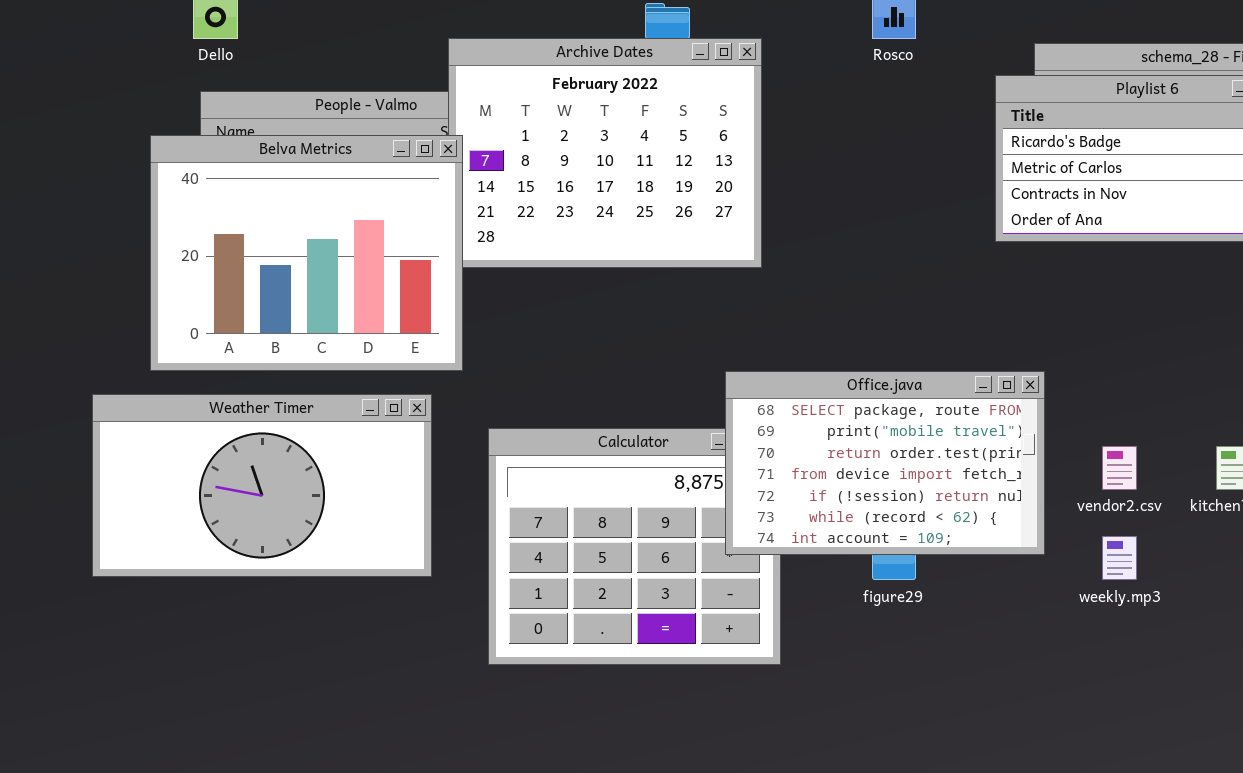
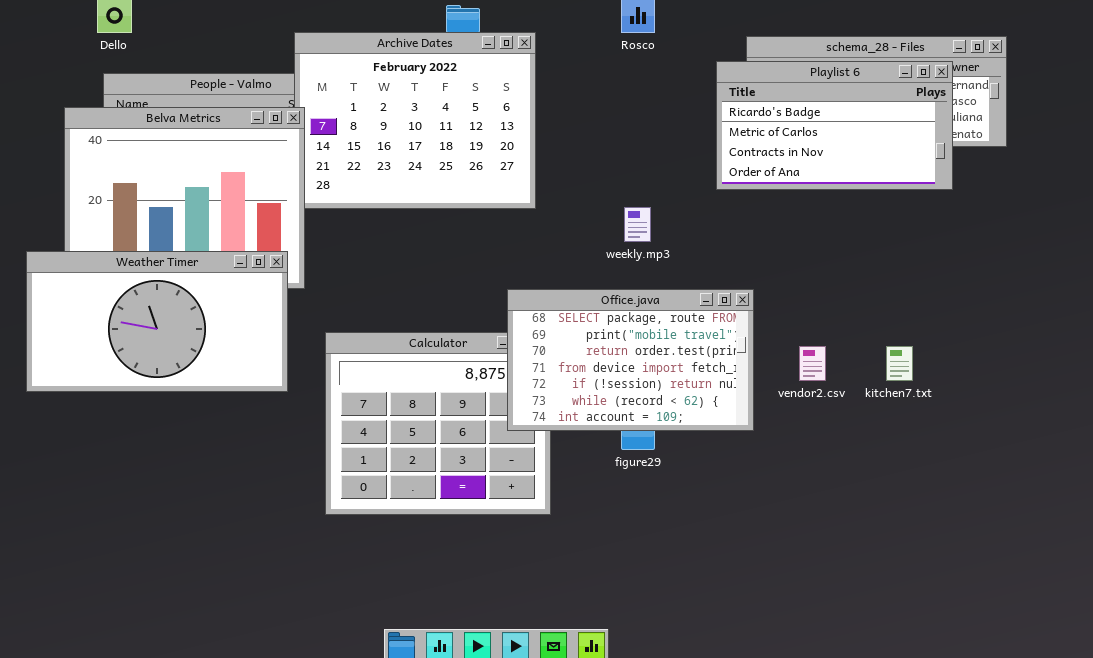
Weather Timer: [92,394,432,577] -> [26,251,288,392], moved
weekly.mp3: [1102,536,1137,580] -> [624,207,651,242], moved

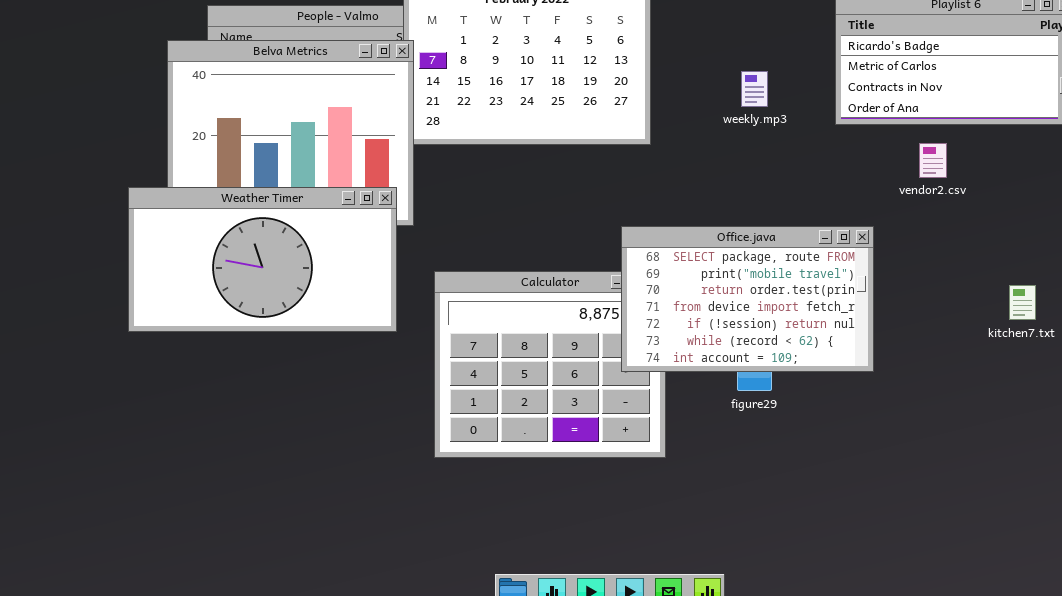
weekly.mp3: [624,207,651,242] -> [741,71,768,107], moved
vendor2.csv: [799,346,826,381] -> [919,143,947,178], moved

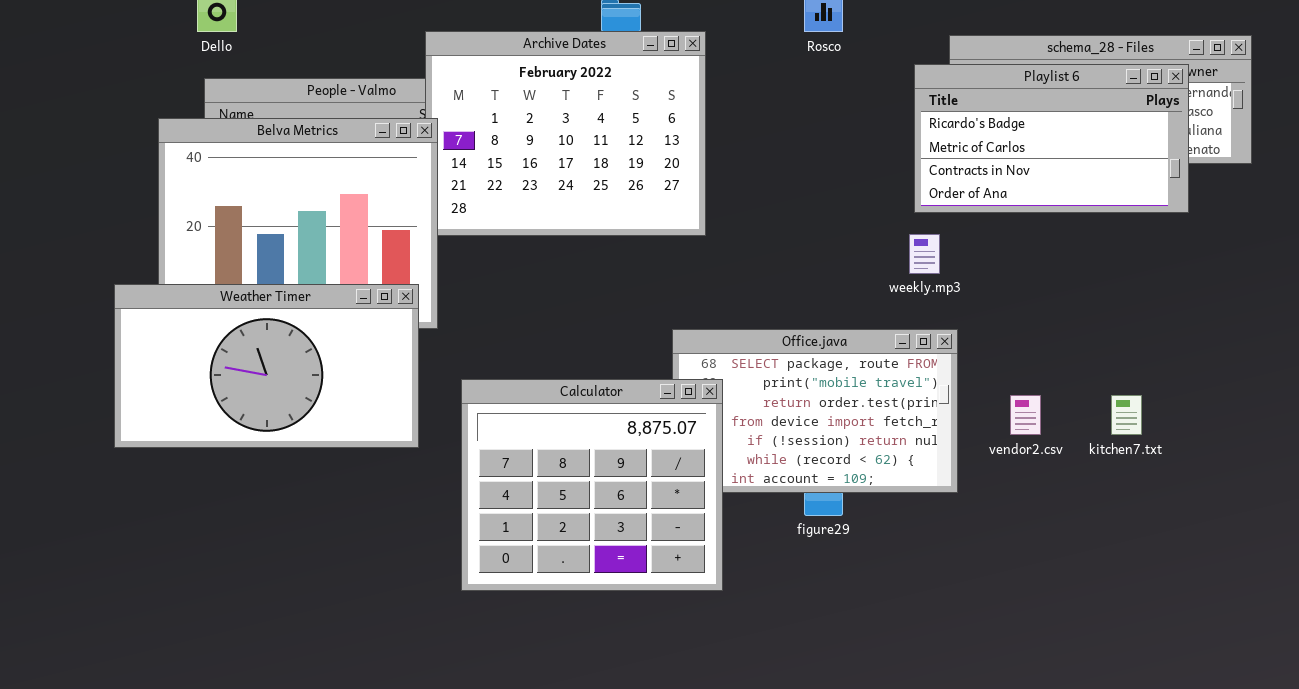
weekly.mp3: [741,71,768,107] -> [909,234,940,274], moved
vendor2.csv: [919,143,947,178] -> [1010,395,1041,435], moved
Calculator: [434,271,666,458] -> [461,379,723,591], raised

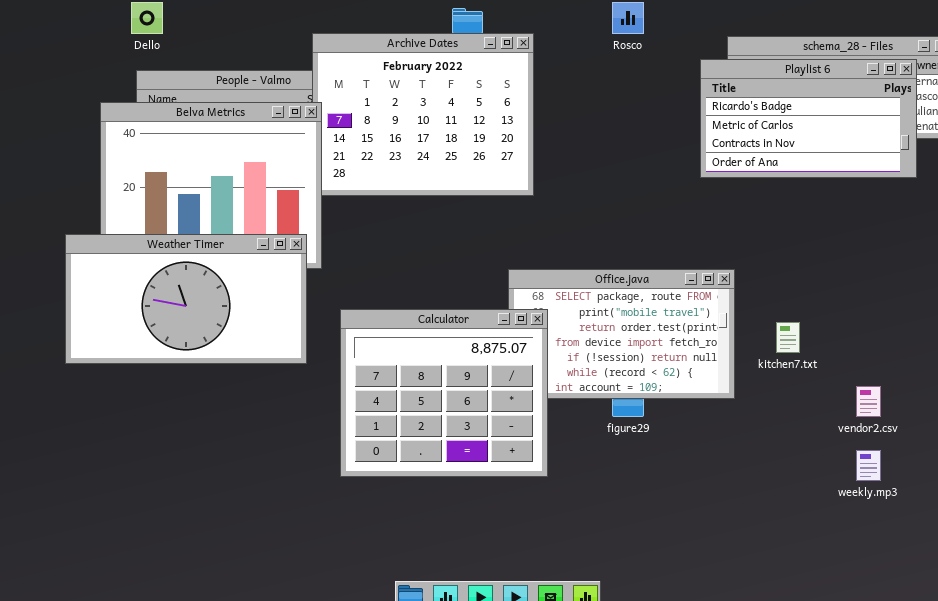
weekly.mp3: [909,234,940,274] -> [856,450,881,481], moved
vendor2.csv: [1010,395,1041,435] -> [856,386,881,417], moved
kitchen7.txt: [1111,395,1142,435] -> [776,322,800,353], moved

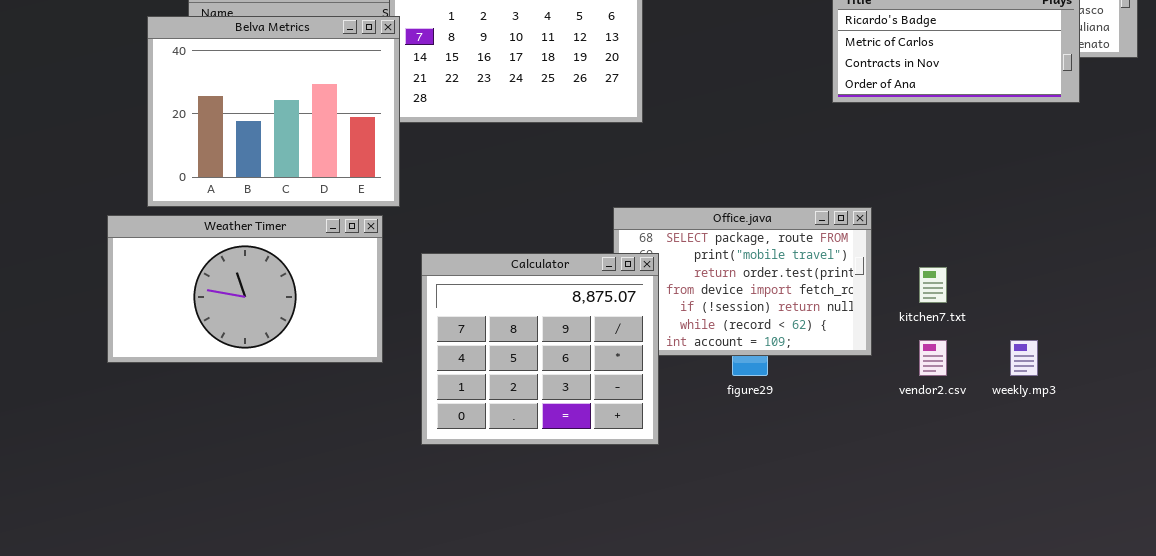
Weather Timer: [65,234,307,364] -> [107,215,383,363], moved
vendor2.csv: [856,386,881,417] -> [919,340,947,376], moved
weekly.mp3: [856,450,881,481] -> [1010,340,1038,376], moved

